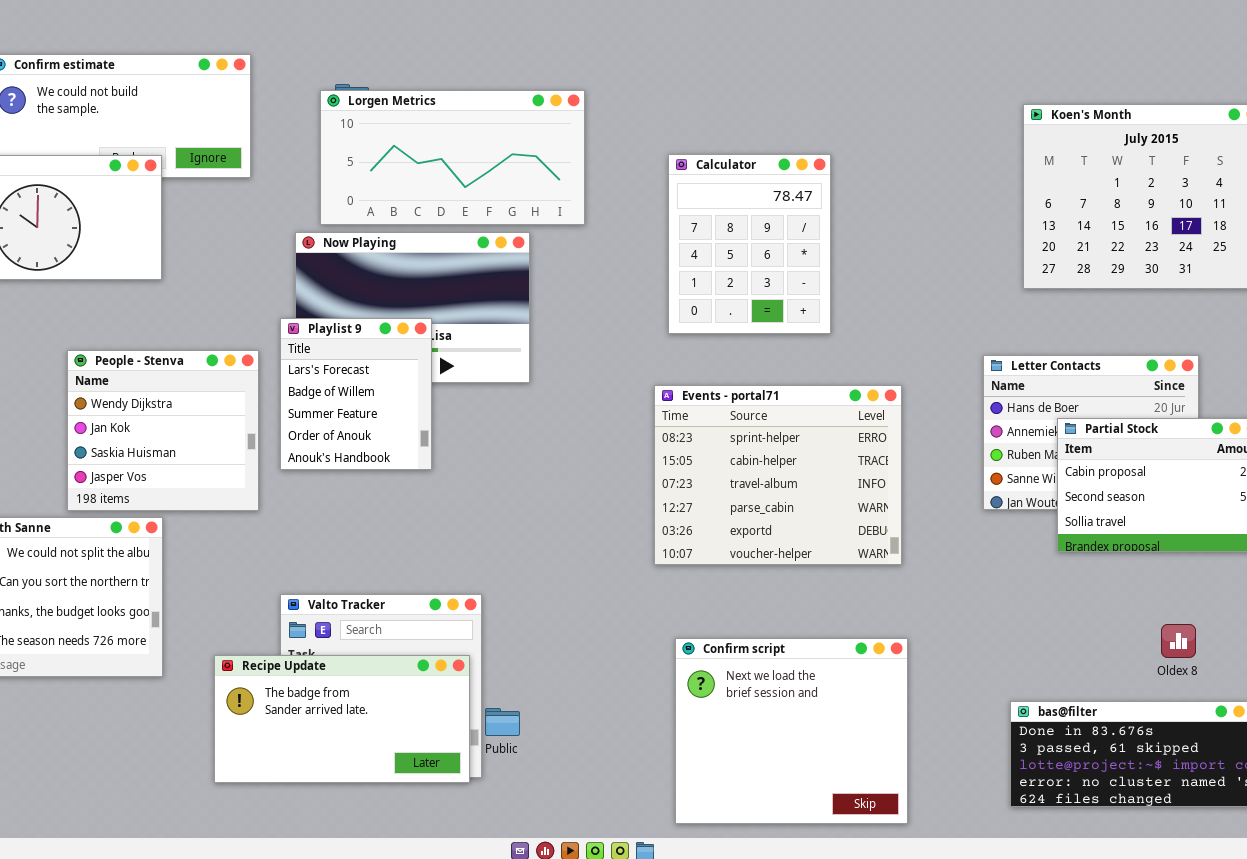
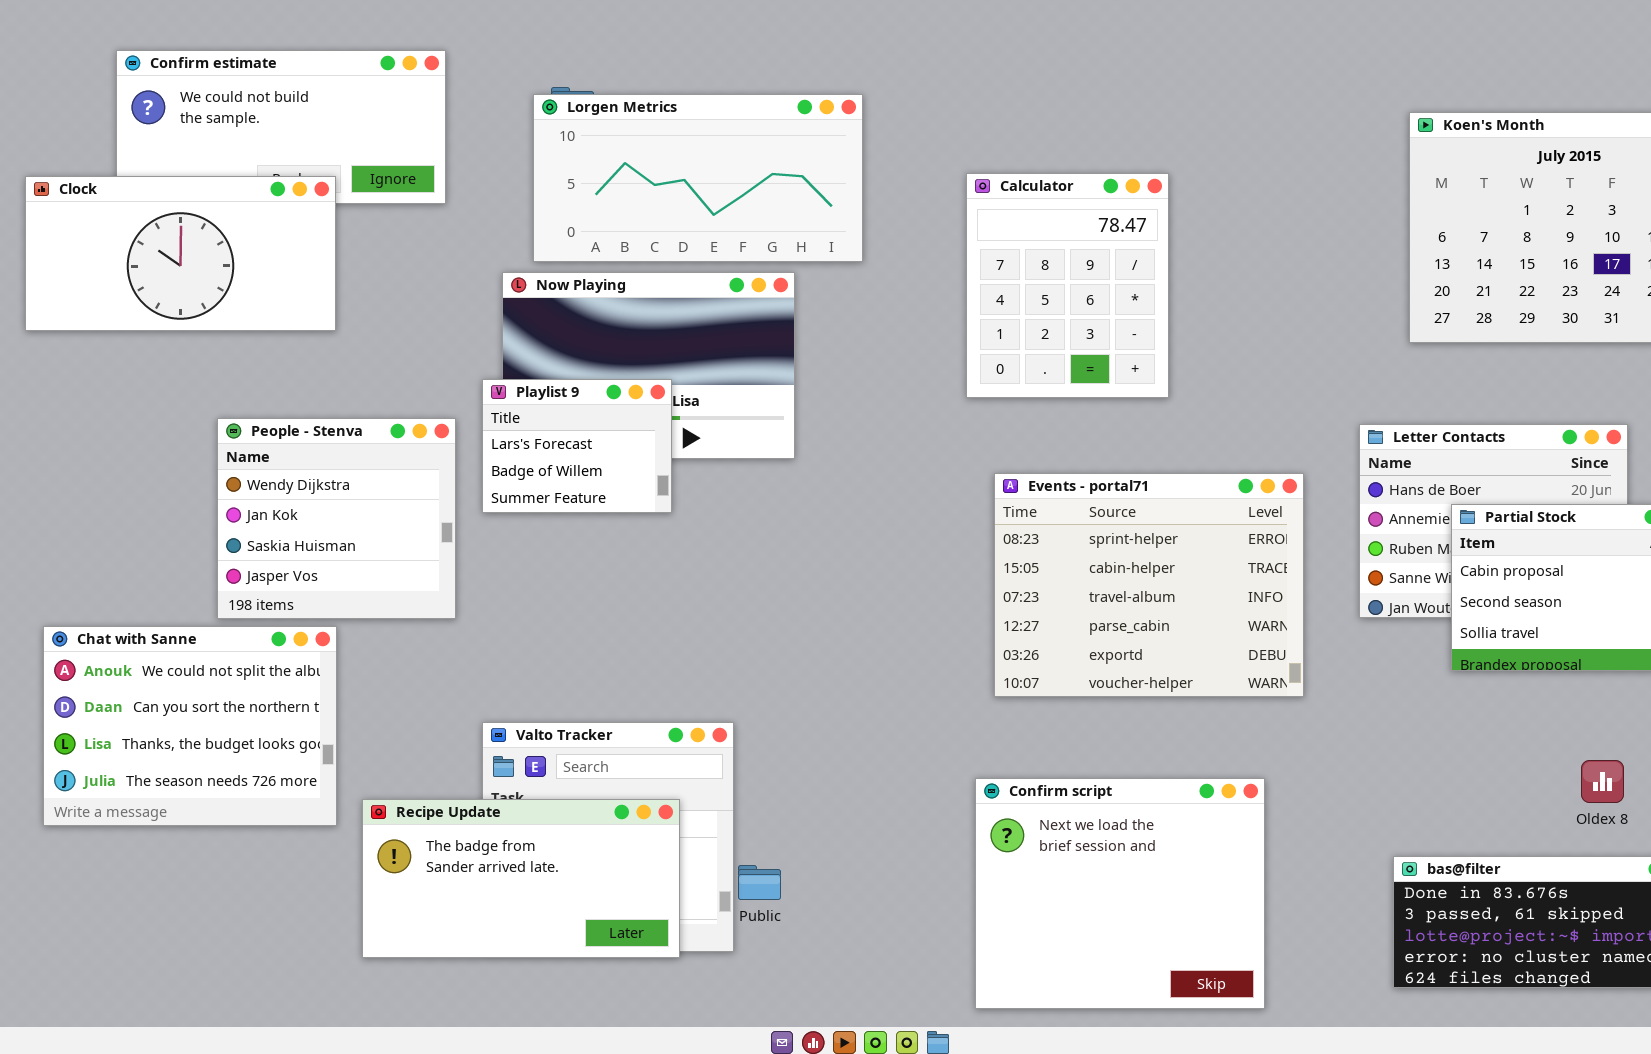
Playlist 9: [280,318,432,470] -> [482,379,672,513], resized
Events - portal71: [654,385,902,565] -> [994,473,1304,697], moved
Recipe Update: [214,655,470,783] -> [362,799,680,958], moved

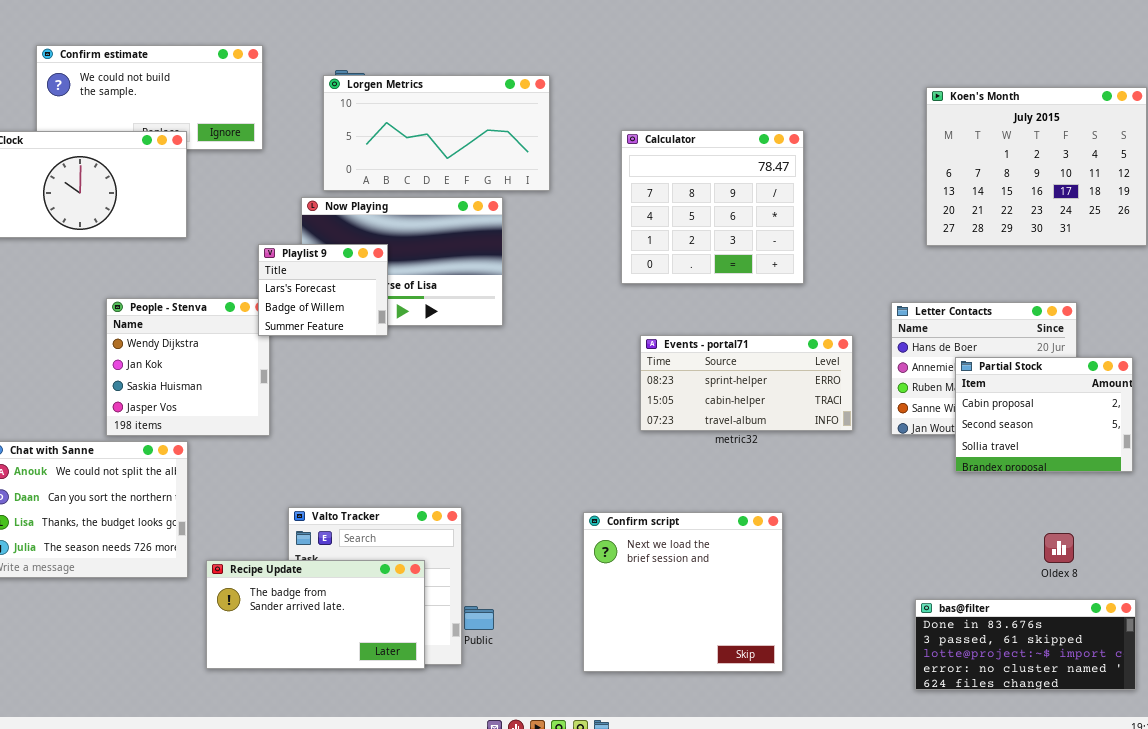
Calculator: [966,173,1169,398] -> [621,130,804,284], resized
Playlist 9: [482,379,672,513] -> [258,244,388,336], moved
Events - portal71: [994,473,1304,697] -> [640,335,853,431], resized
Confirm script: [975,778,1265,1009] -> [583,512,783,672], moved

